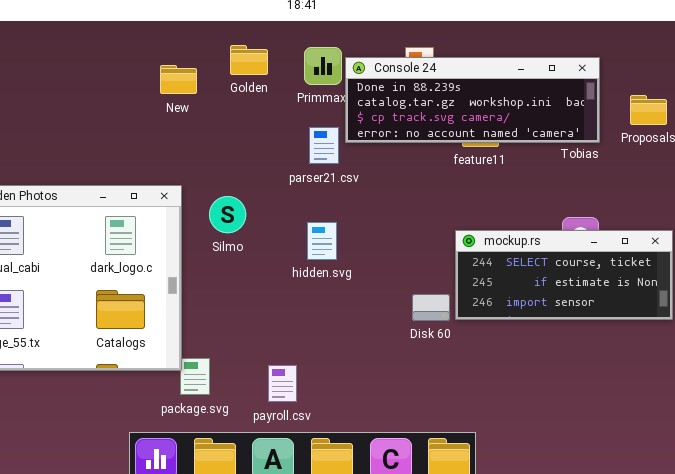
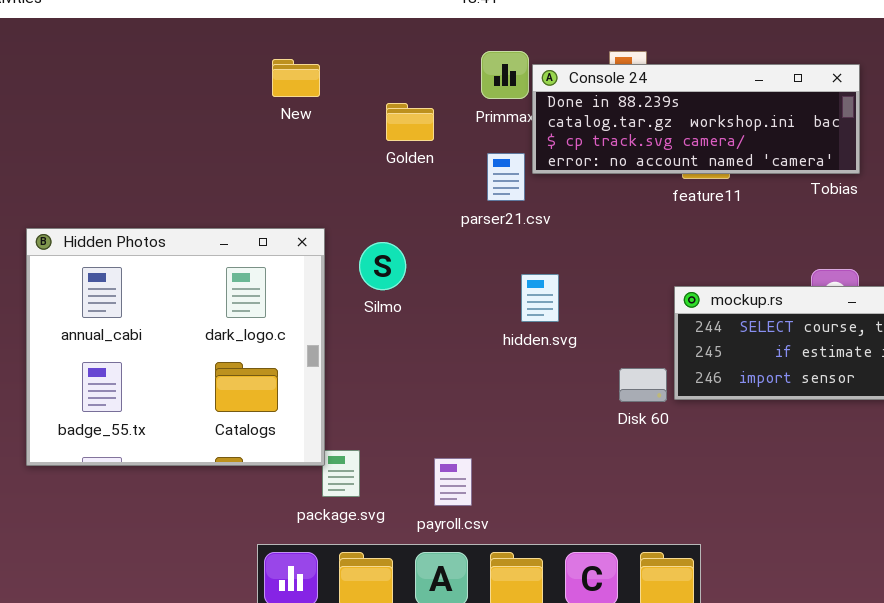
Golden: [230,45,268,75] -> [386,103,434,141], moved
New: [160,65,197,94] -> [272,59,320,97], moved
hidden.svg: [307,222,337,260] -> [521,274,559,322], moved

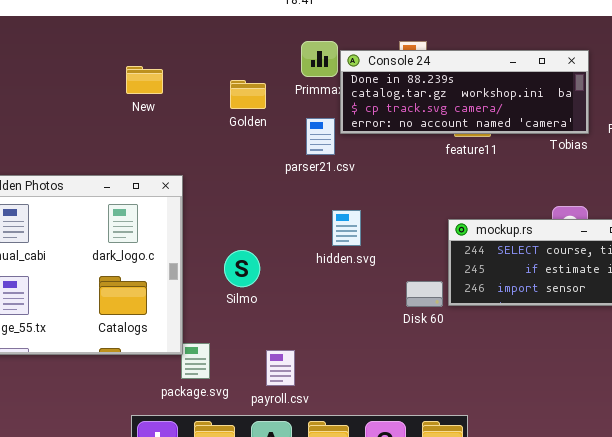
New: [272,59,320,97] -> [126,66,163,94], moved
Silmo: [359,242,406,290] -> [224,250,260,287], moved

